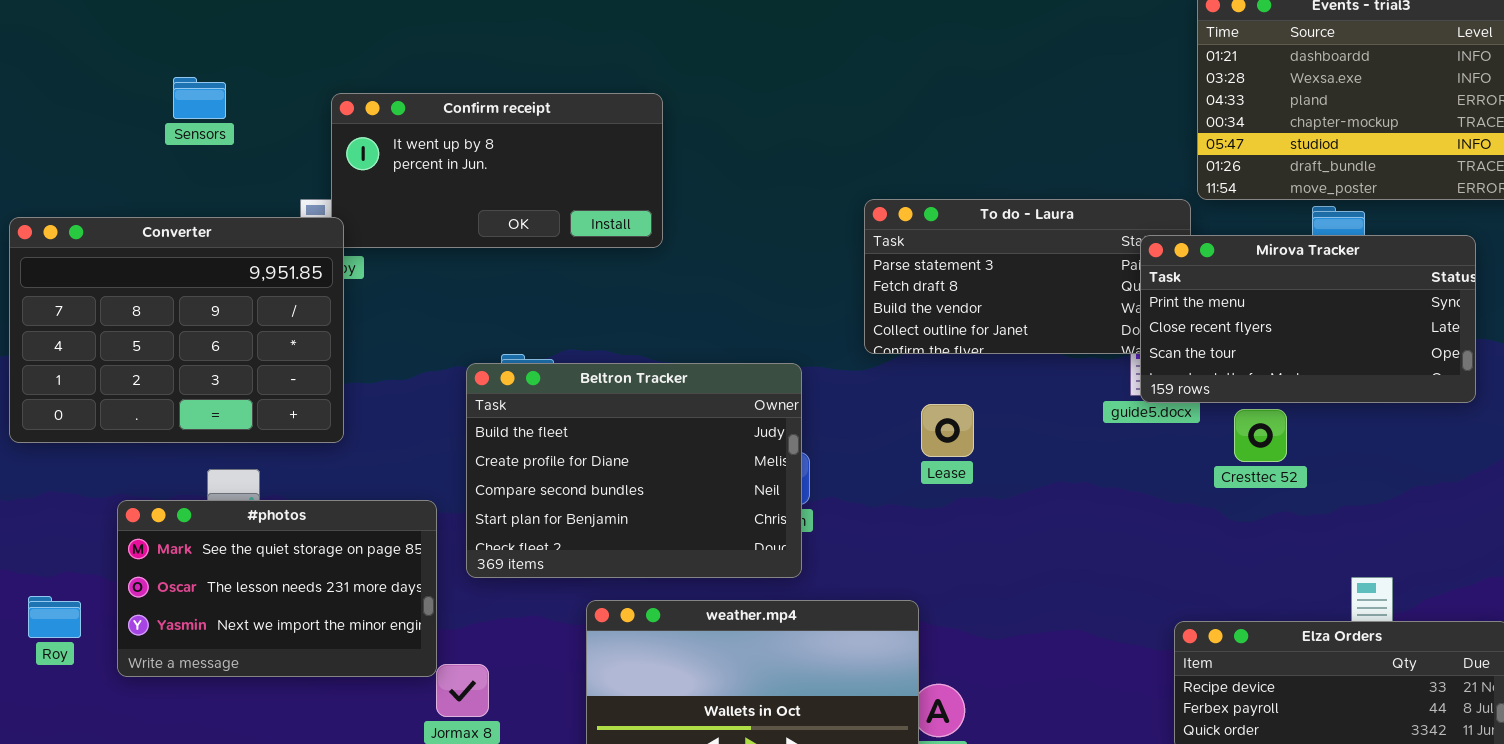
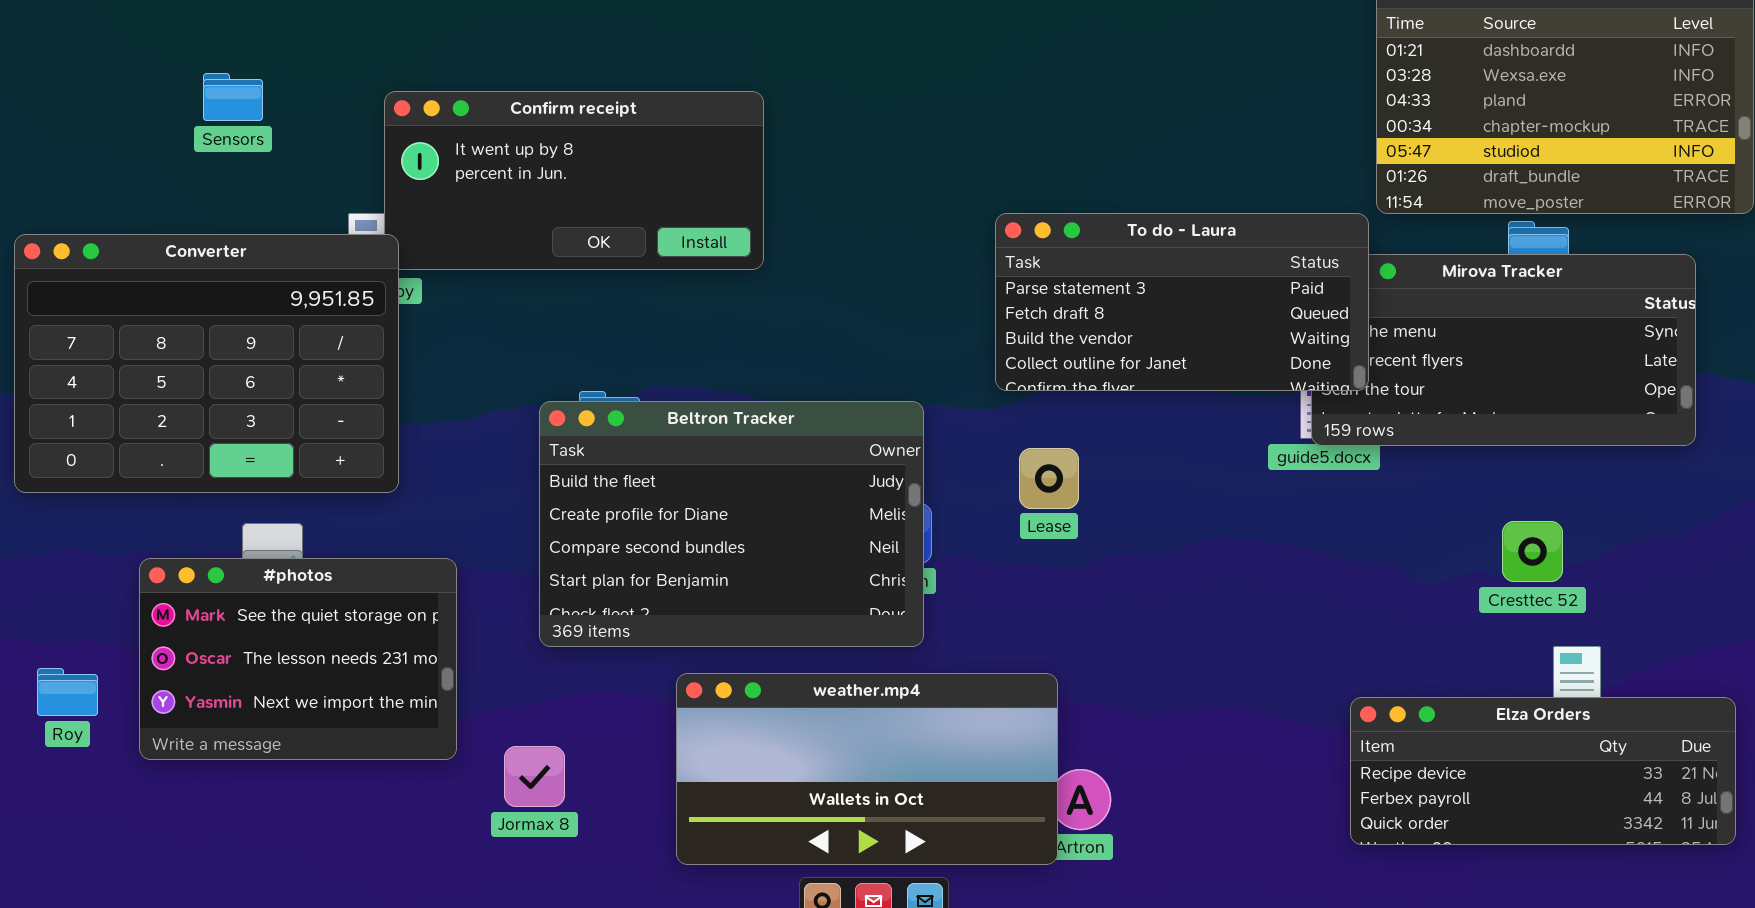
To do - Laura: [864,199,1191,354] -> [995,213,1369,391], raised
Lease: [921,404,974,457] -> [1019,448,1079,509], moved
Cresttec 52: [1234,409,1287,462] -> [1502,521,1563,582], moved
#photos: [117,500,437,677] -> [139,558,457,760], resized

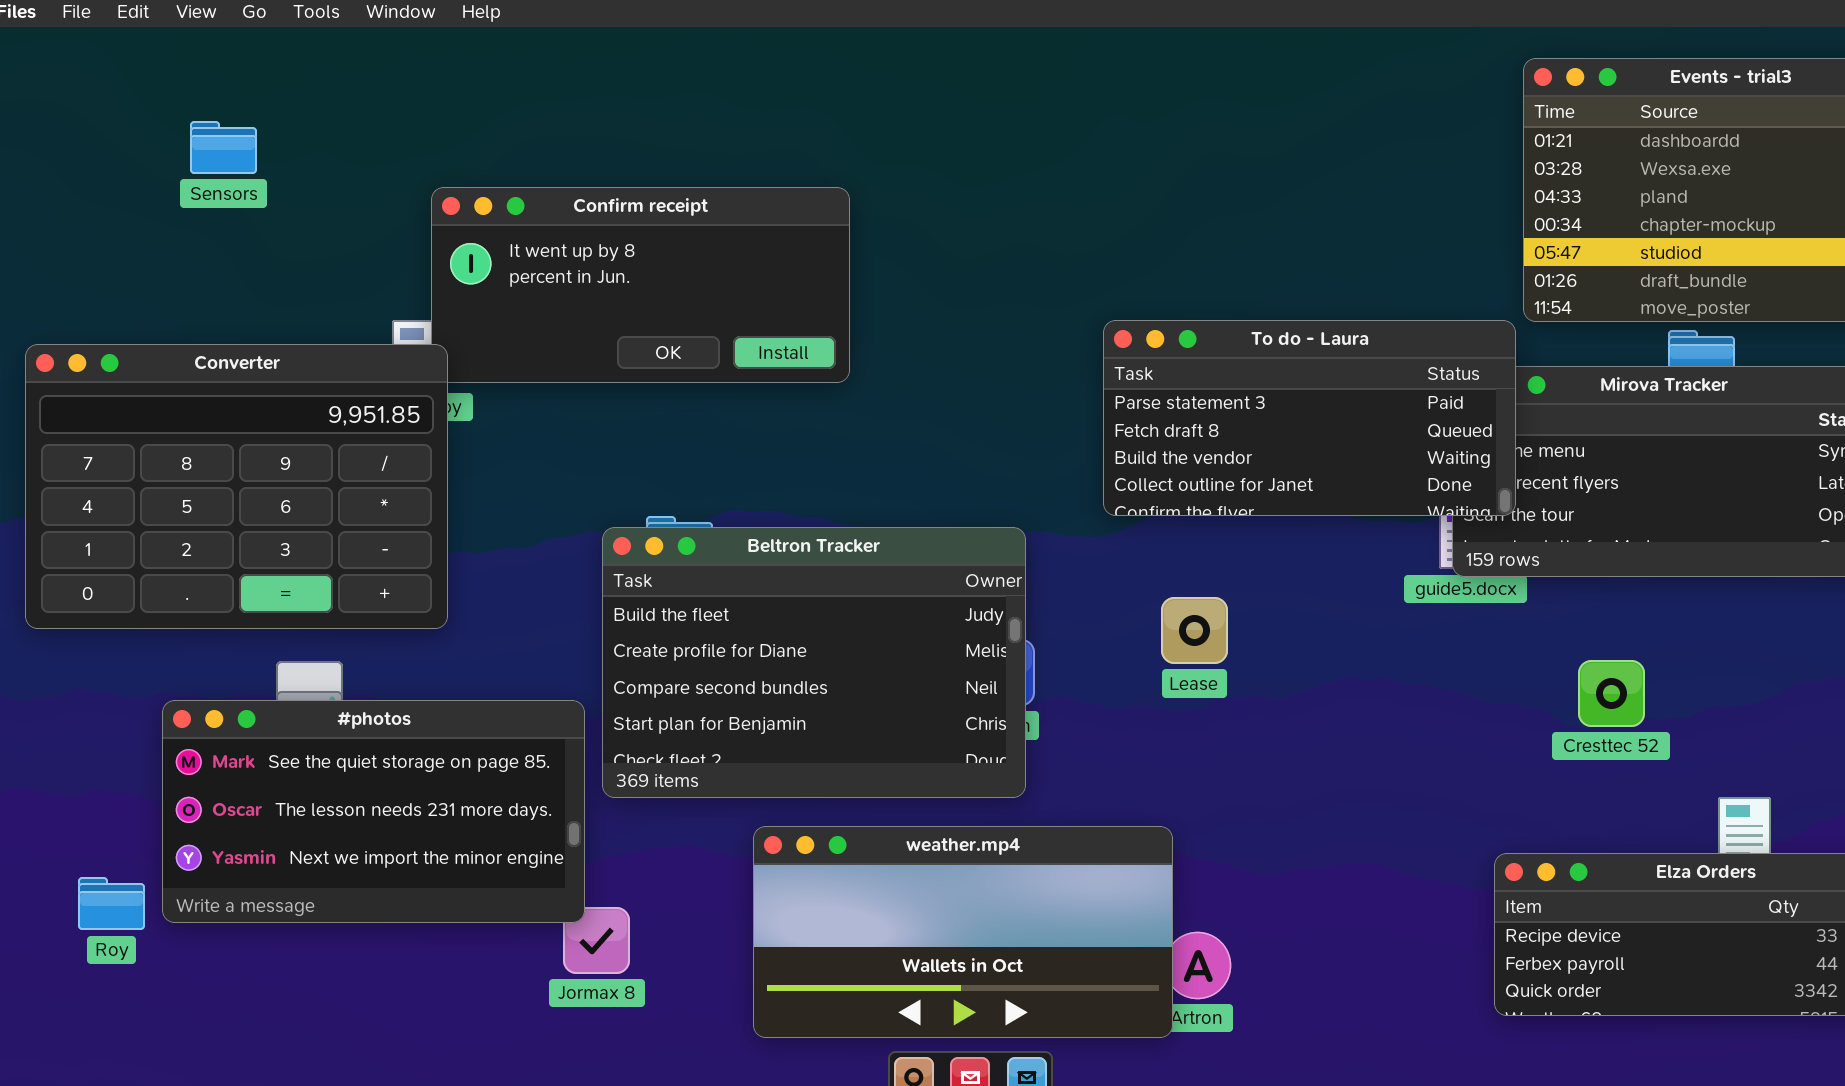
Sensors: [203,73,263,121] -> [190,121,257,174], moved
Lease: [1019,448,1079,509] -> [1161,597,1228,664], moved
Cresttec 52: [1502,521,1563,582] -> [1578,660,1645,727], moved
#photos: [139,558,457,760] -> [162,700,585,923], resized
Roy: [37,668,98,716] -> [78,877,145,930], moved

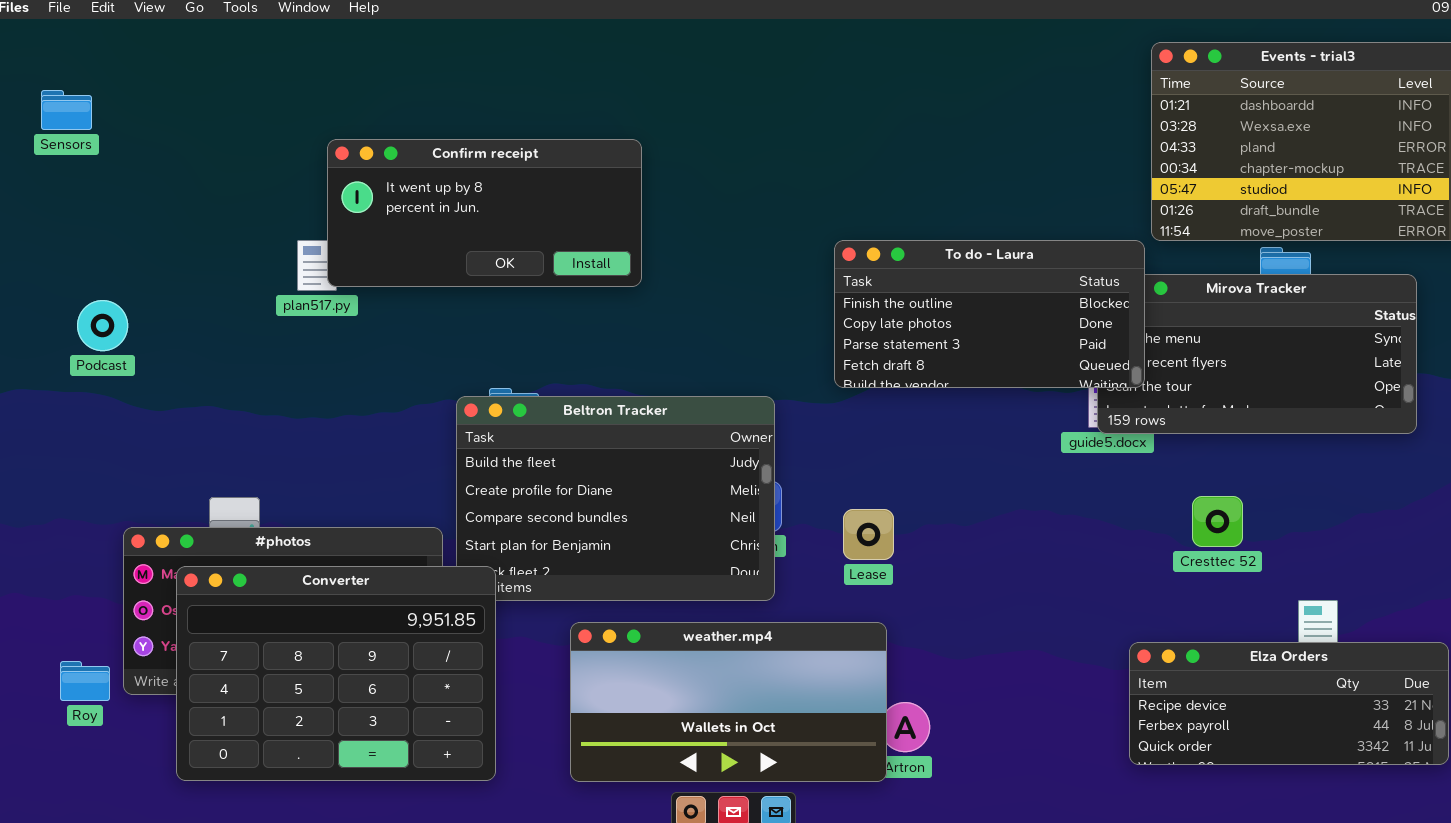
Sensors: [190,121,257,174] -> [41,90,92,130], moved
To do - Laura: [1103,320,1516,516] -> [834,240,1145,388], scrolled up 2 rows
Converter: [25,344,448,629] -> [176,566,496,781], moved
Lease: [1161,597,1228,664] -> [843,509,894,560], moved

